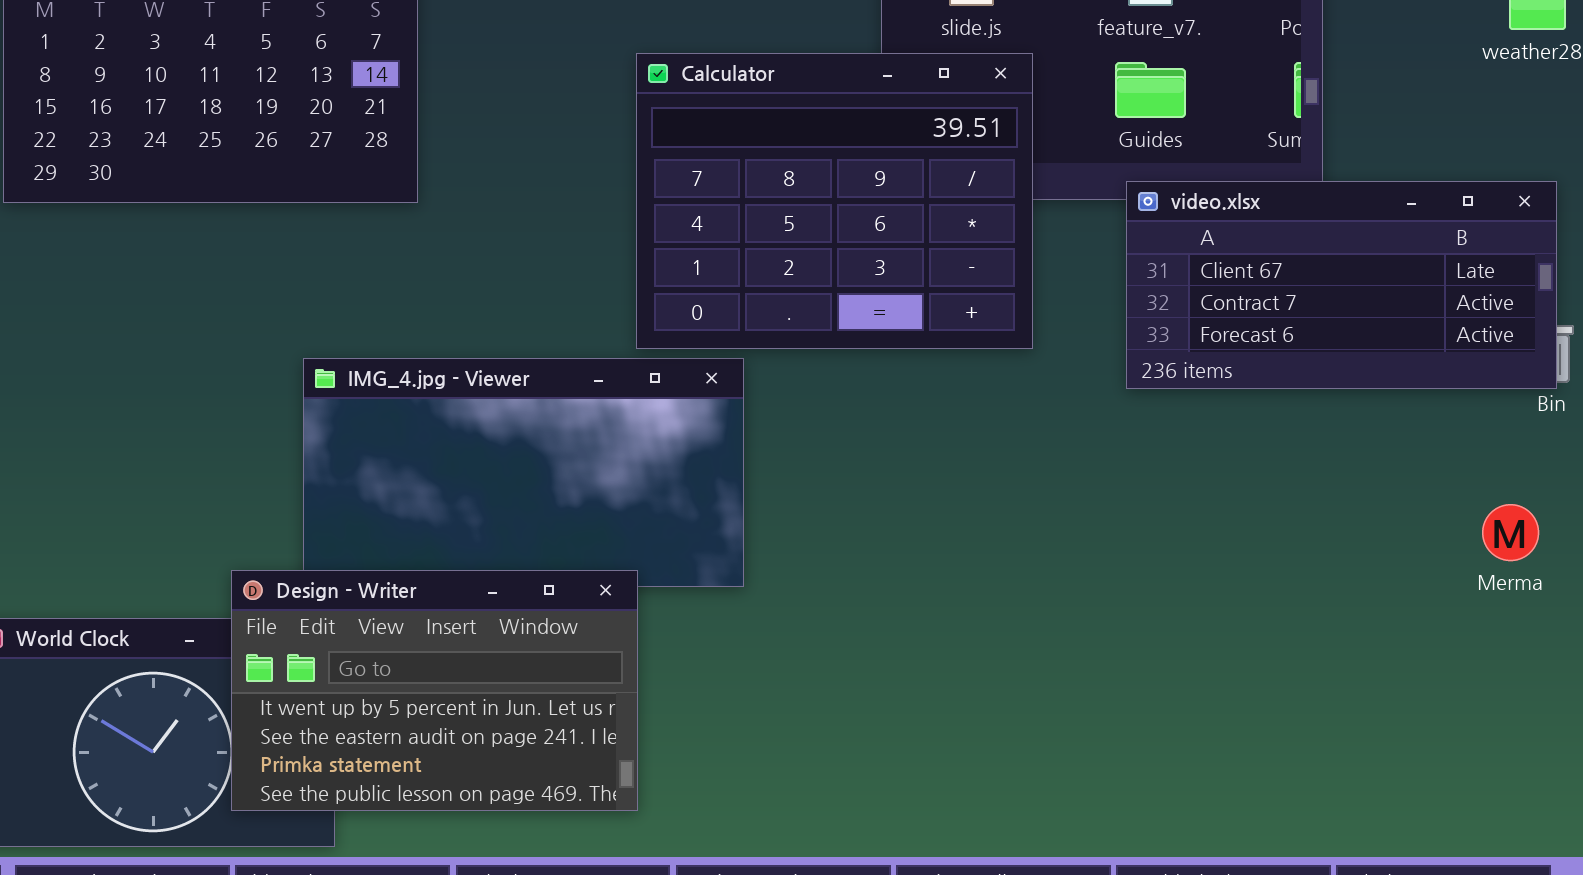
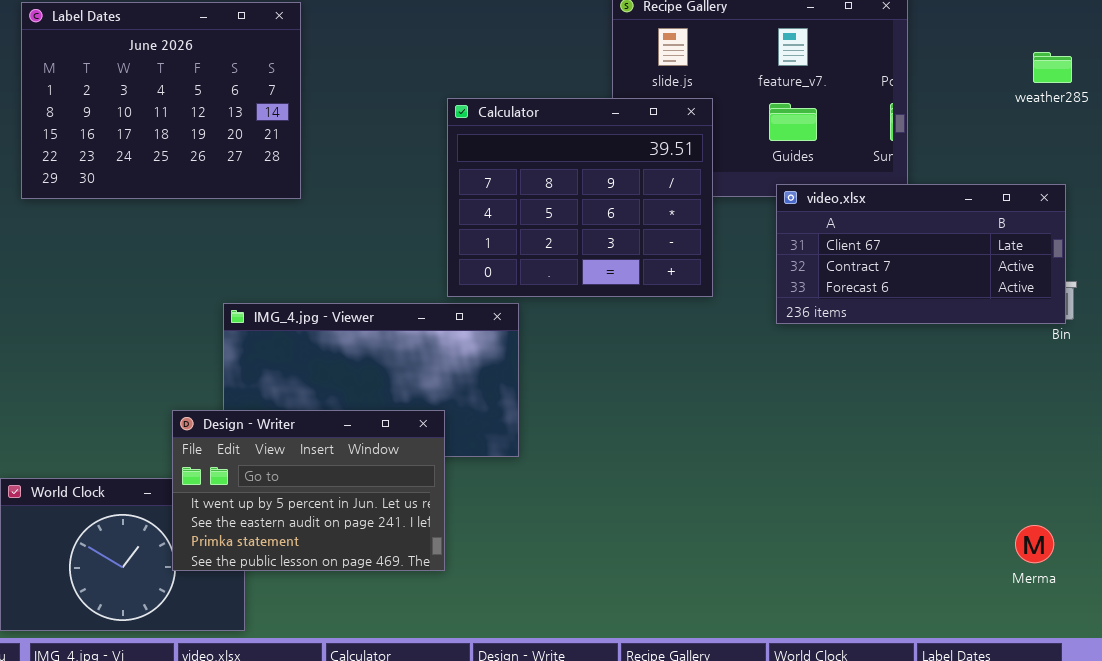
Merma: [1482,504,1539,561] -> [1015,525,1054,563], moved
Design - Writer: [231,570,638,811] -> [172,410,445,571], moved

